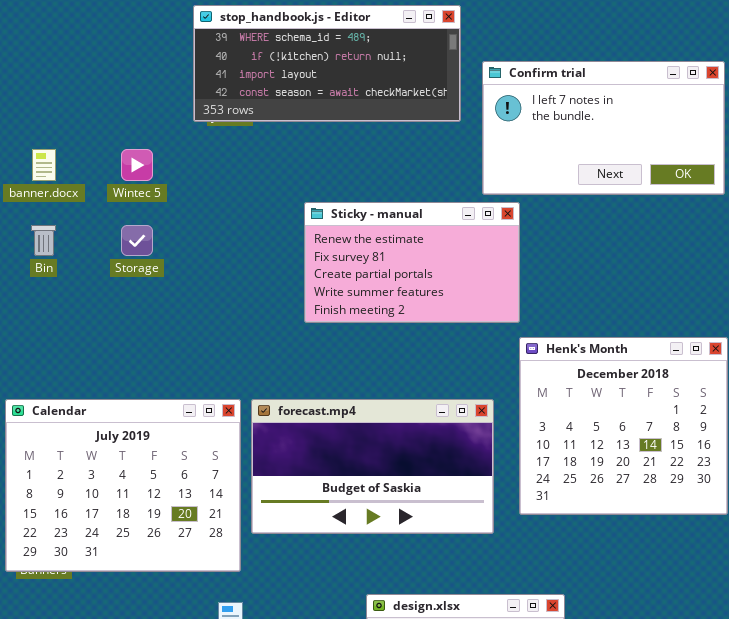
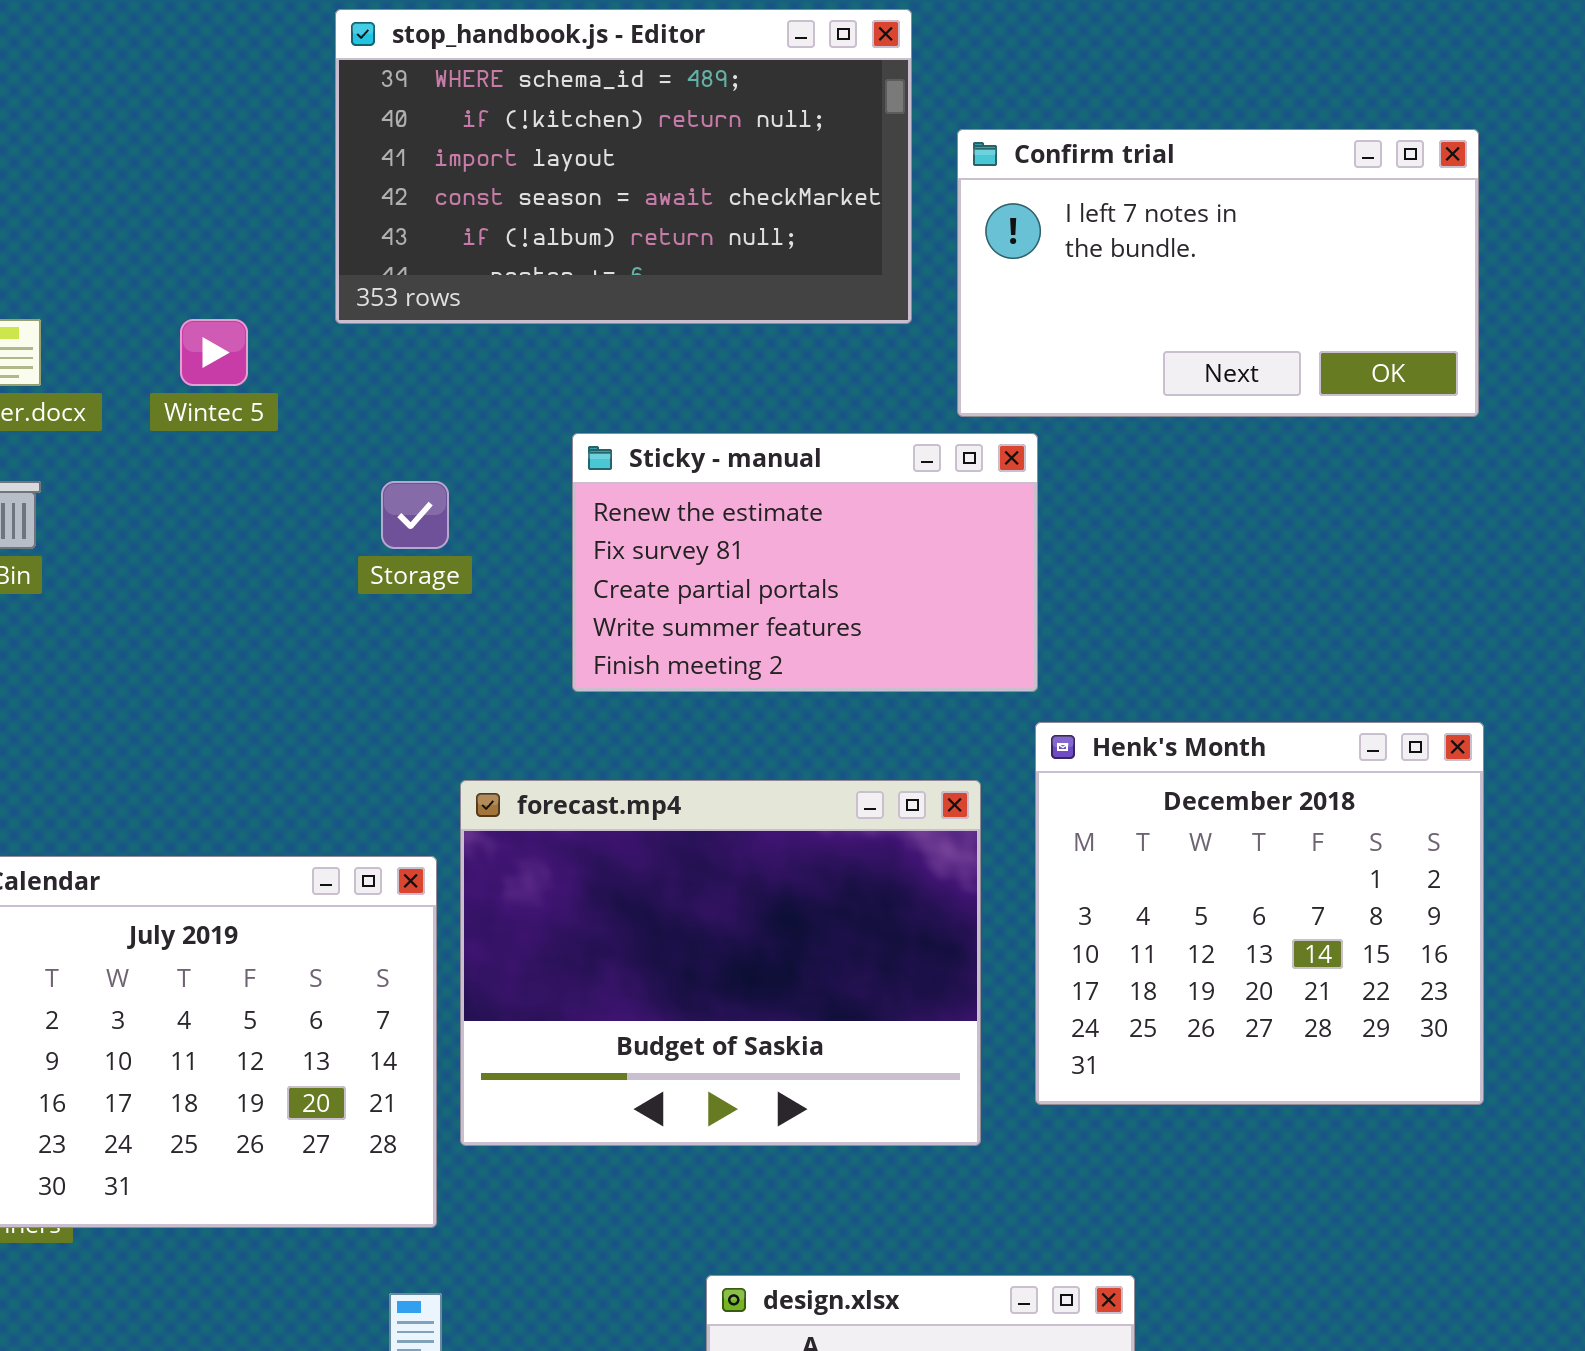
stop_handbook.js - Editor: [193,5,461,122] -> [335,9,912,324], resized
Storage: [121,225,153,256] -> [381,481,449,549], moved
forecast.mp4: [251,399,494,534] -> [460,780,981,1146], resized

